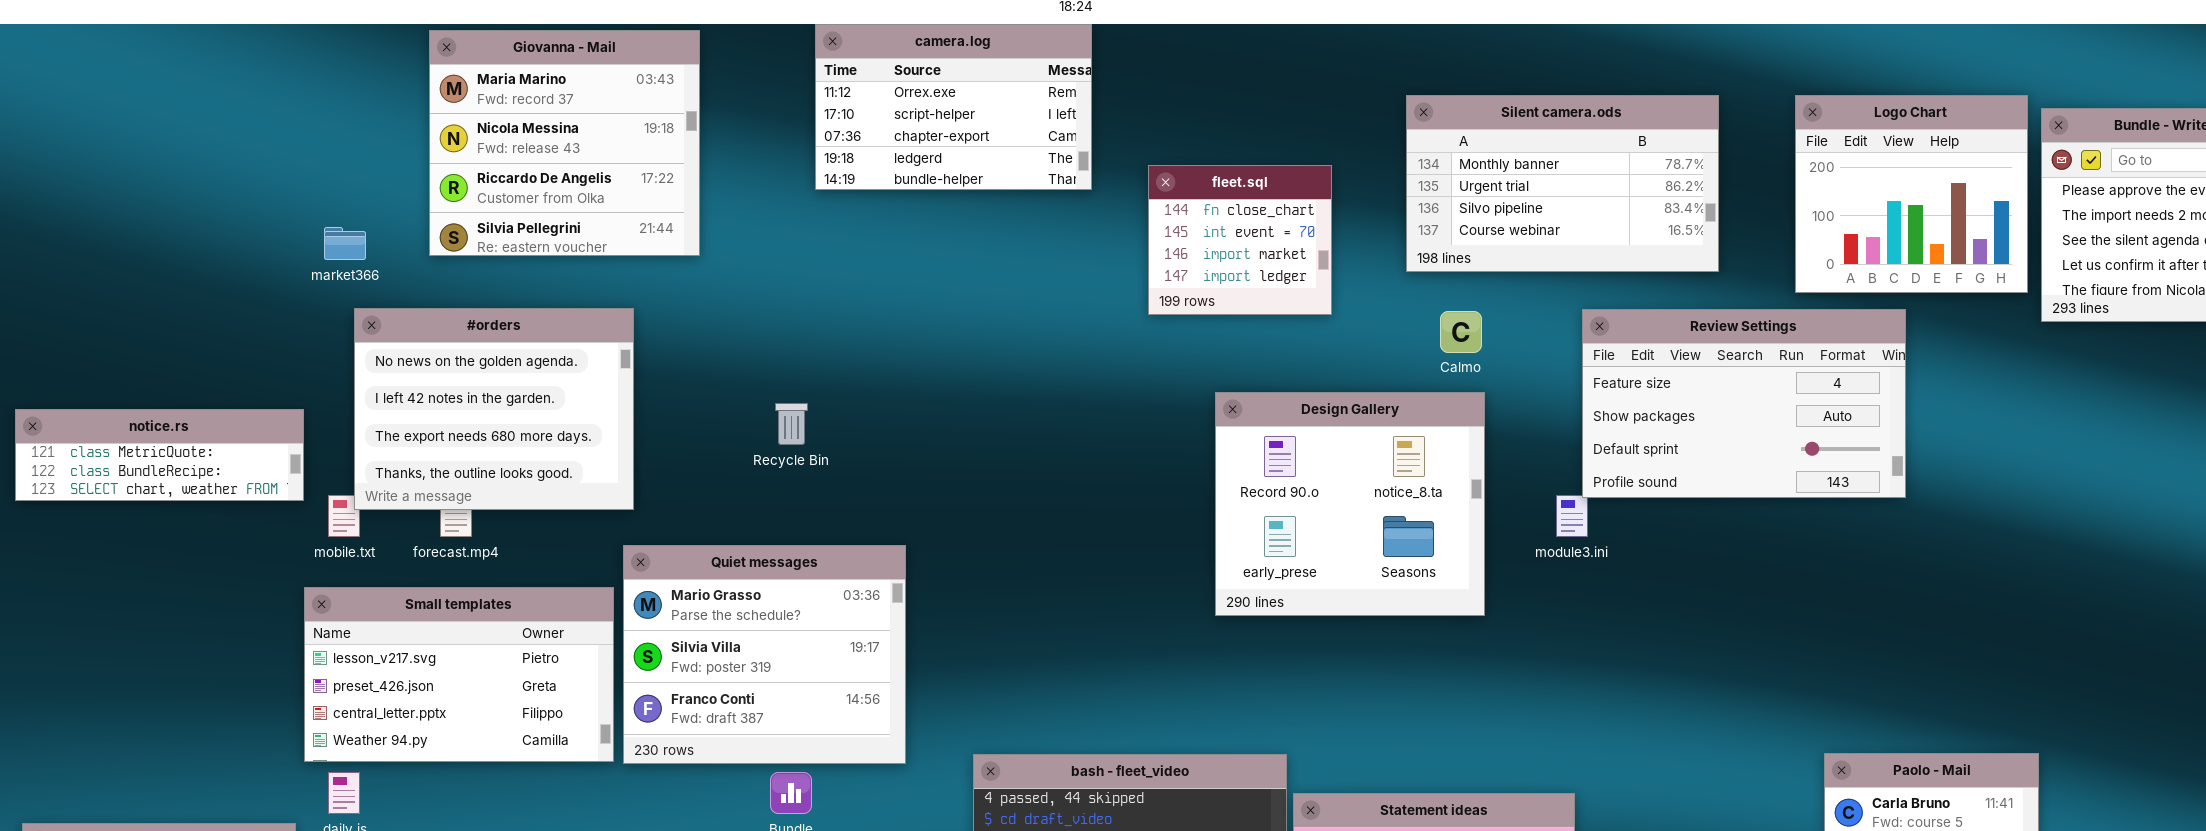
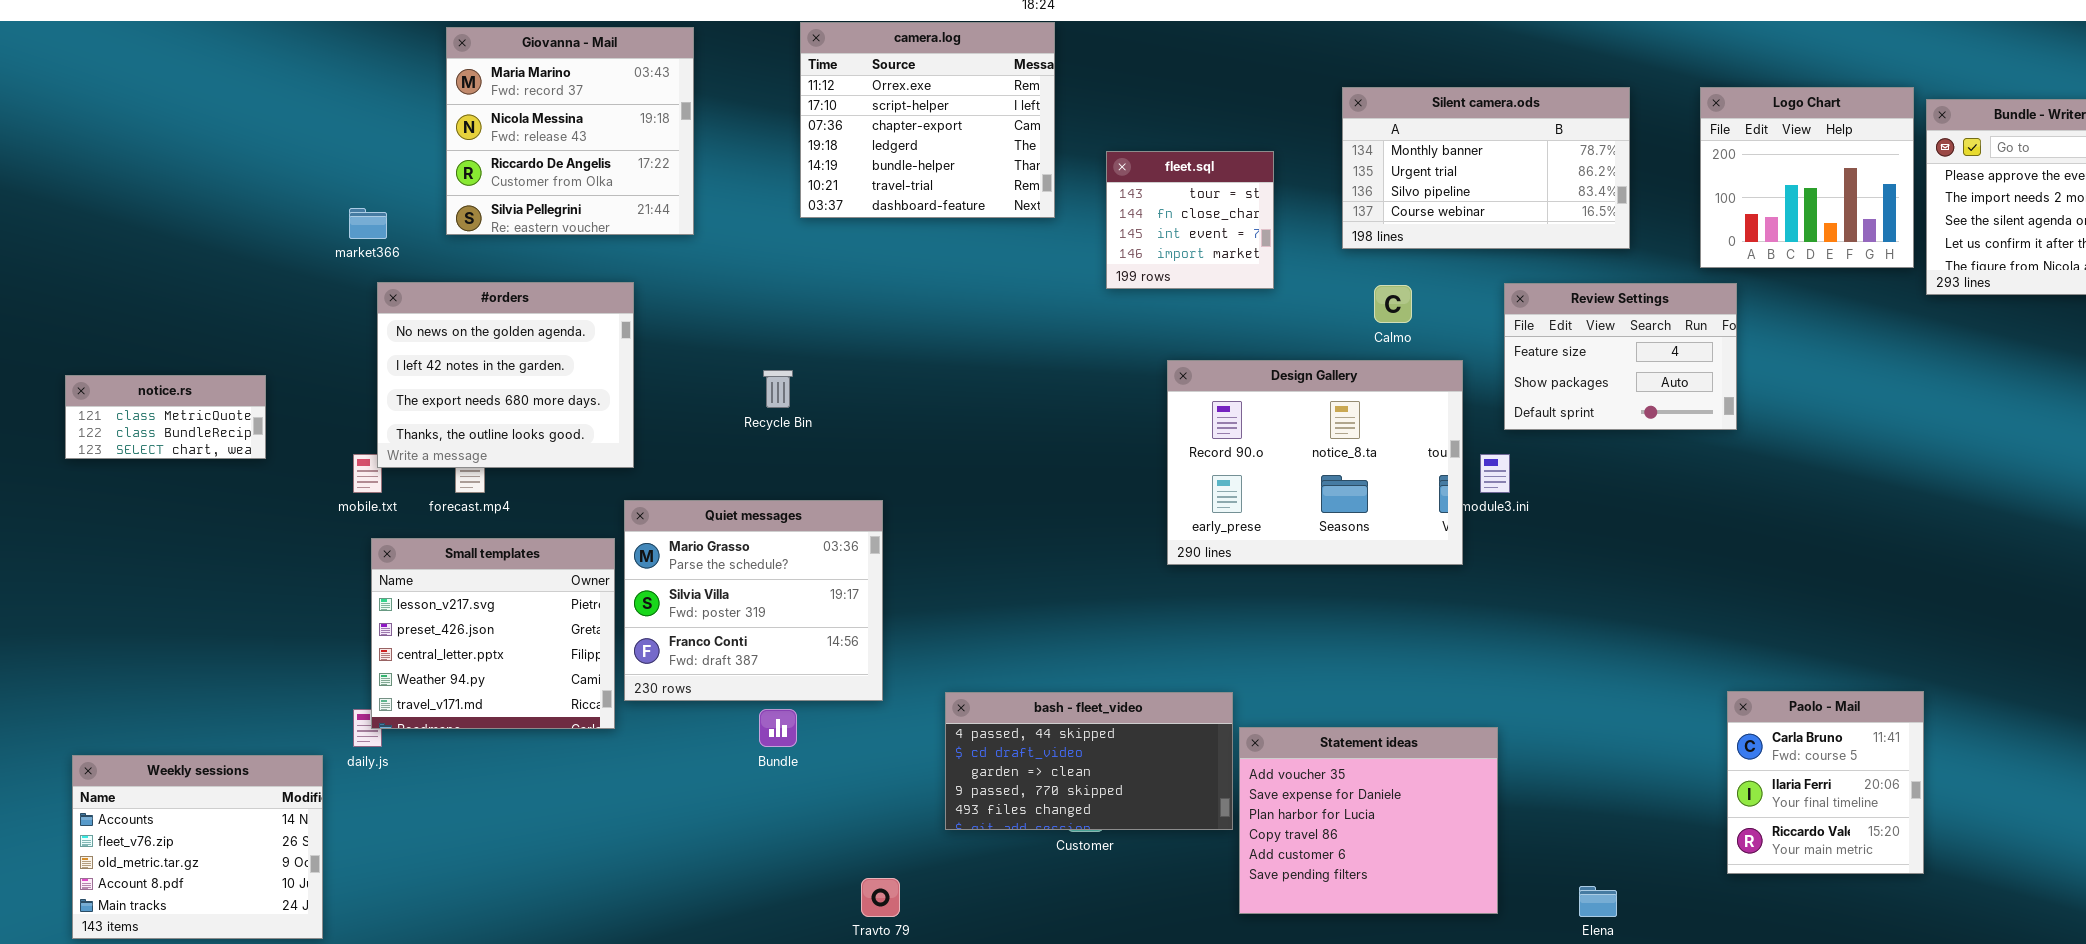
camera.log: [815,24,1092,190] -> [800,22,1055,218], resized
fleet.sql: [1148,165,1332,315] -> [1106,151,1274,289], scrolled up 1 row
Review Settings: [1582,309,1906,498] -> [1504,283,1737,430], resized
Design Gallery: [1215,392,1485,616] -> [1167,360,1463,565], resized
notice.rs: [15,409,304,501] -> [65,375,266,459], resized
Small templates: [304,587,614,762] -> [371,538,615,729], resized

